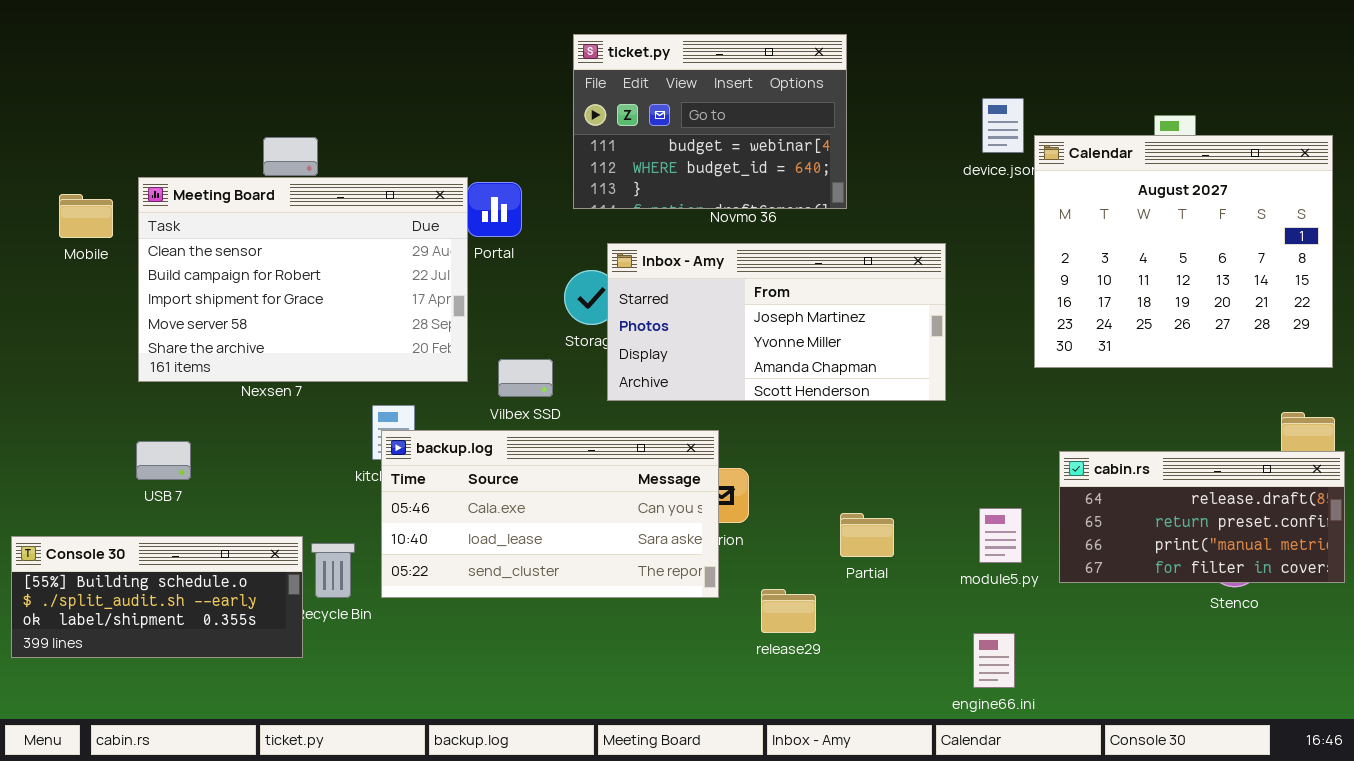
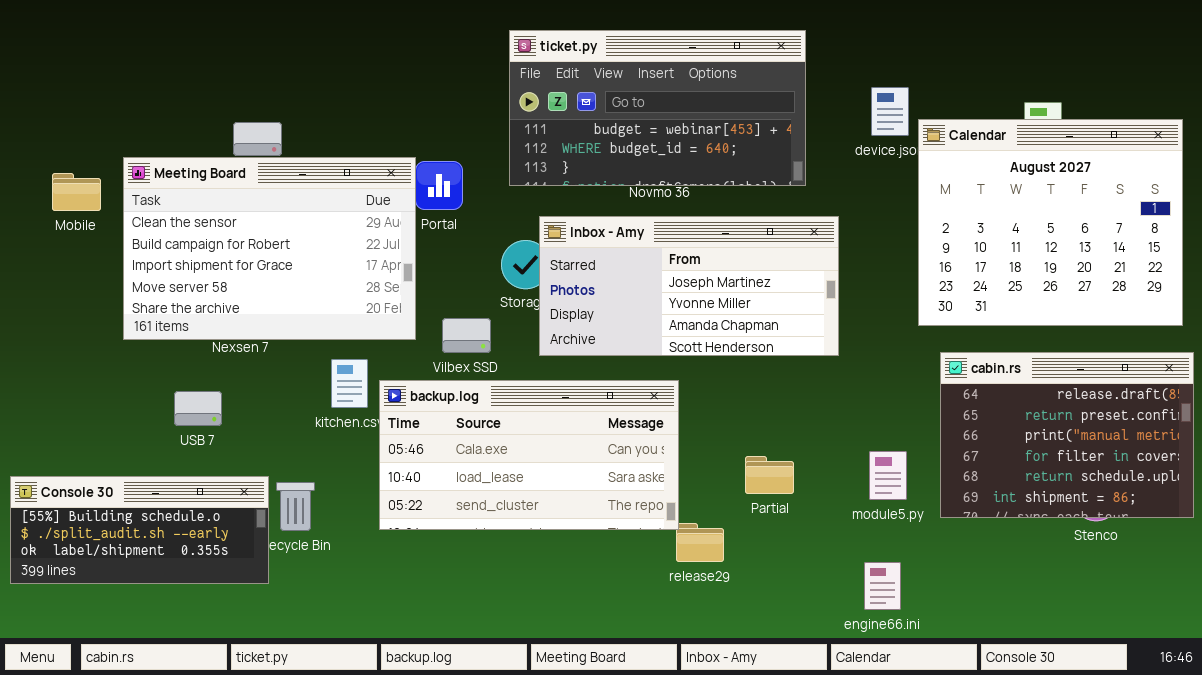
ticket.py: [573,34,847,209] -> [509,30,806,186], resized
backup.log: [381,430,719,598] -> [379,380,679,530], moved
USB 7: [136,441,191,480] -> [174,391,222,426], moved
cabin.rs: [1059,451,1345,583] -> [940,352,1194,518], resized

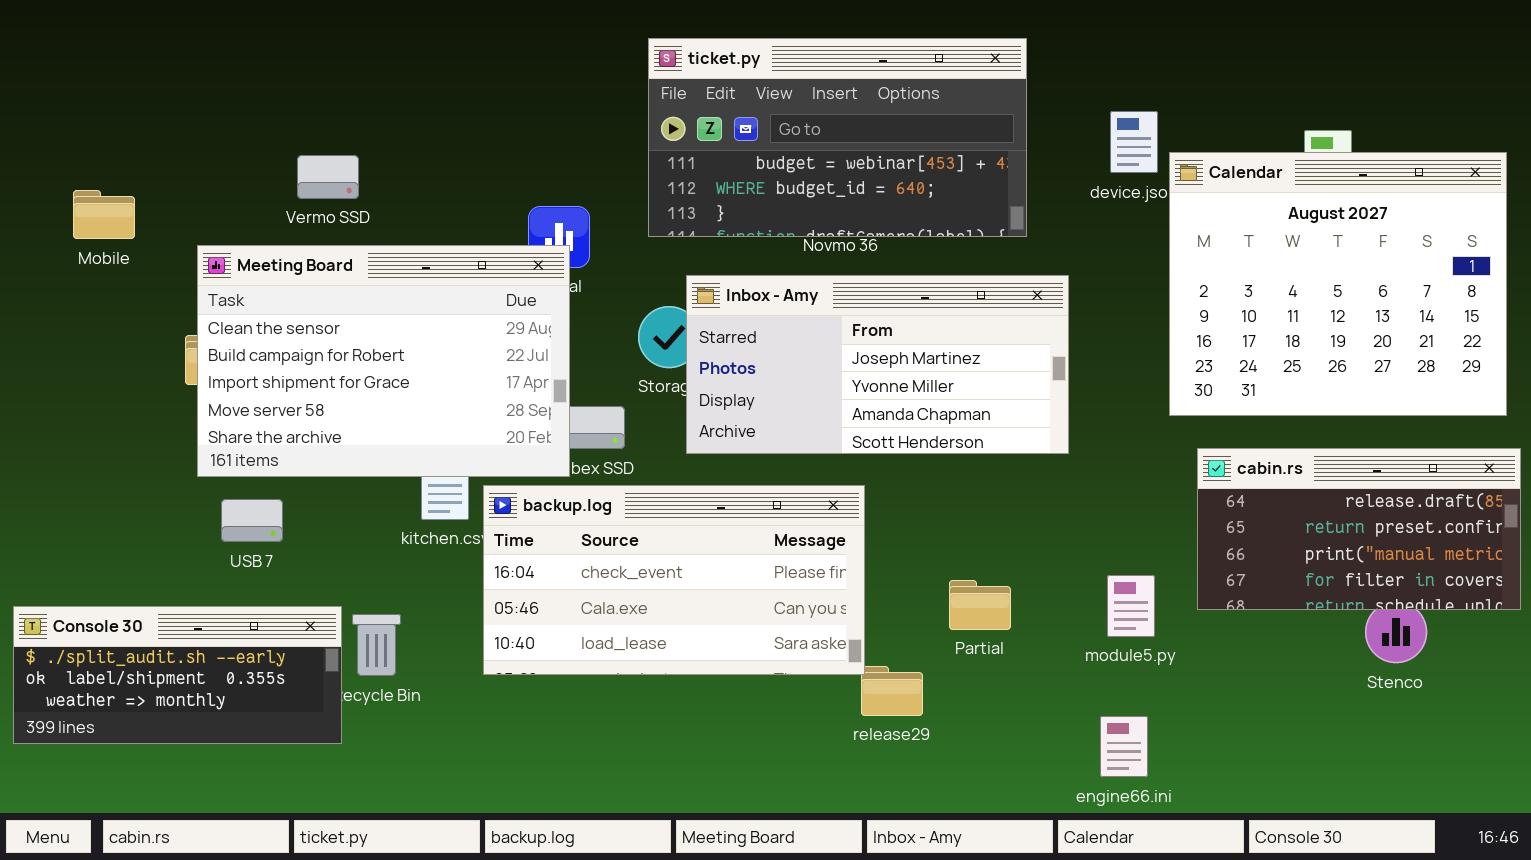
Meeting Board: [123,157,416,340] -> [197,245,570,477], moved
Mobile: [52,173,101,211] -> [73,190,135,239], moved
cabin.rs: [940,352,1194,518] -> [1197,448,1521,610], resized
backup.log: [379,380,679,530] -> [483,485,865,675], scrolled up 1 row
Console 30: [10,476,269,584] -> [13,606,342,744], scrolled down 1 row

